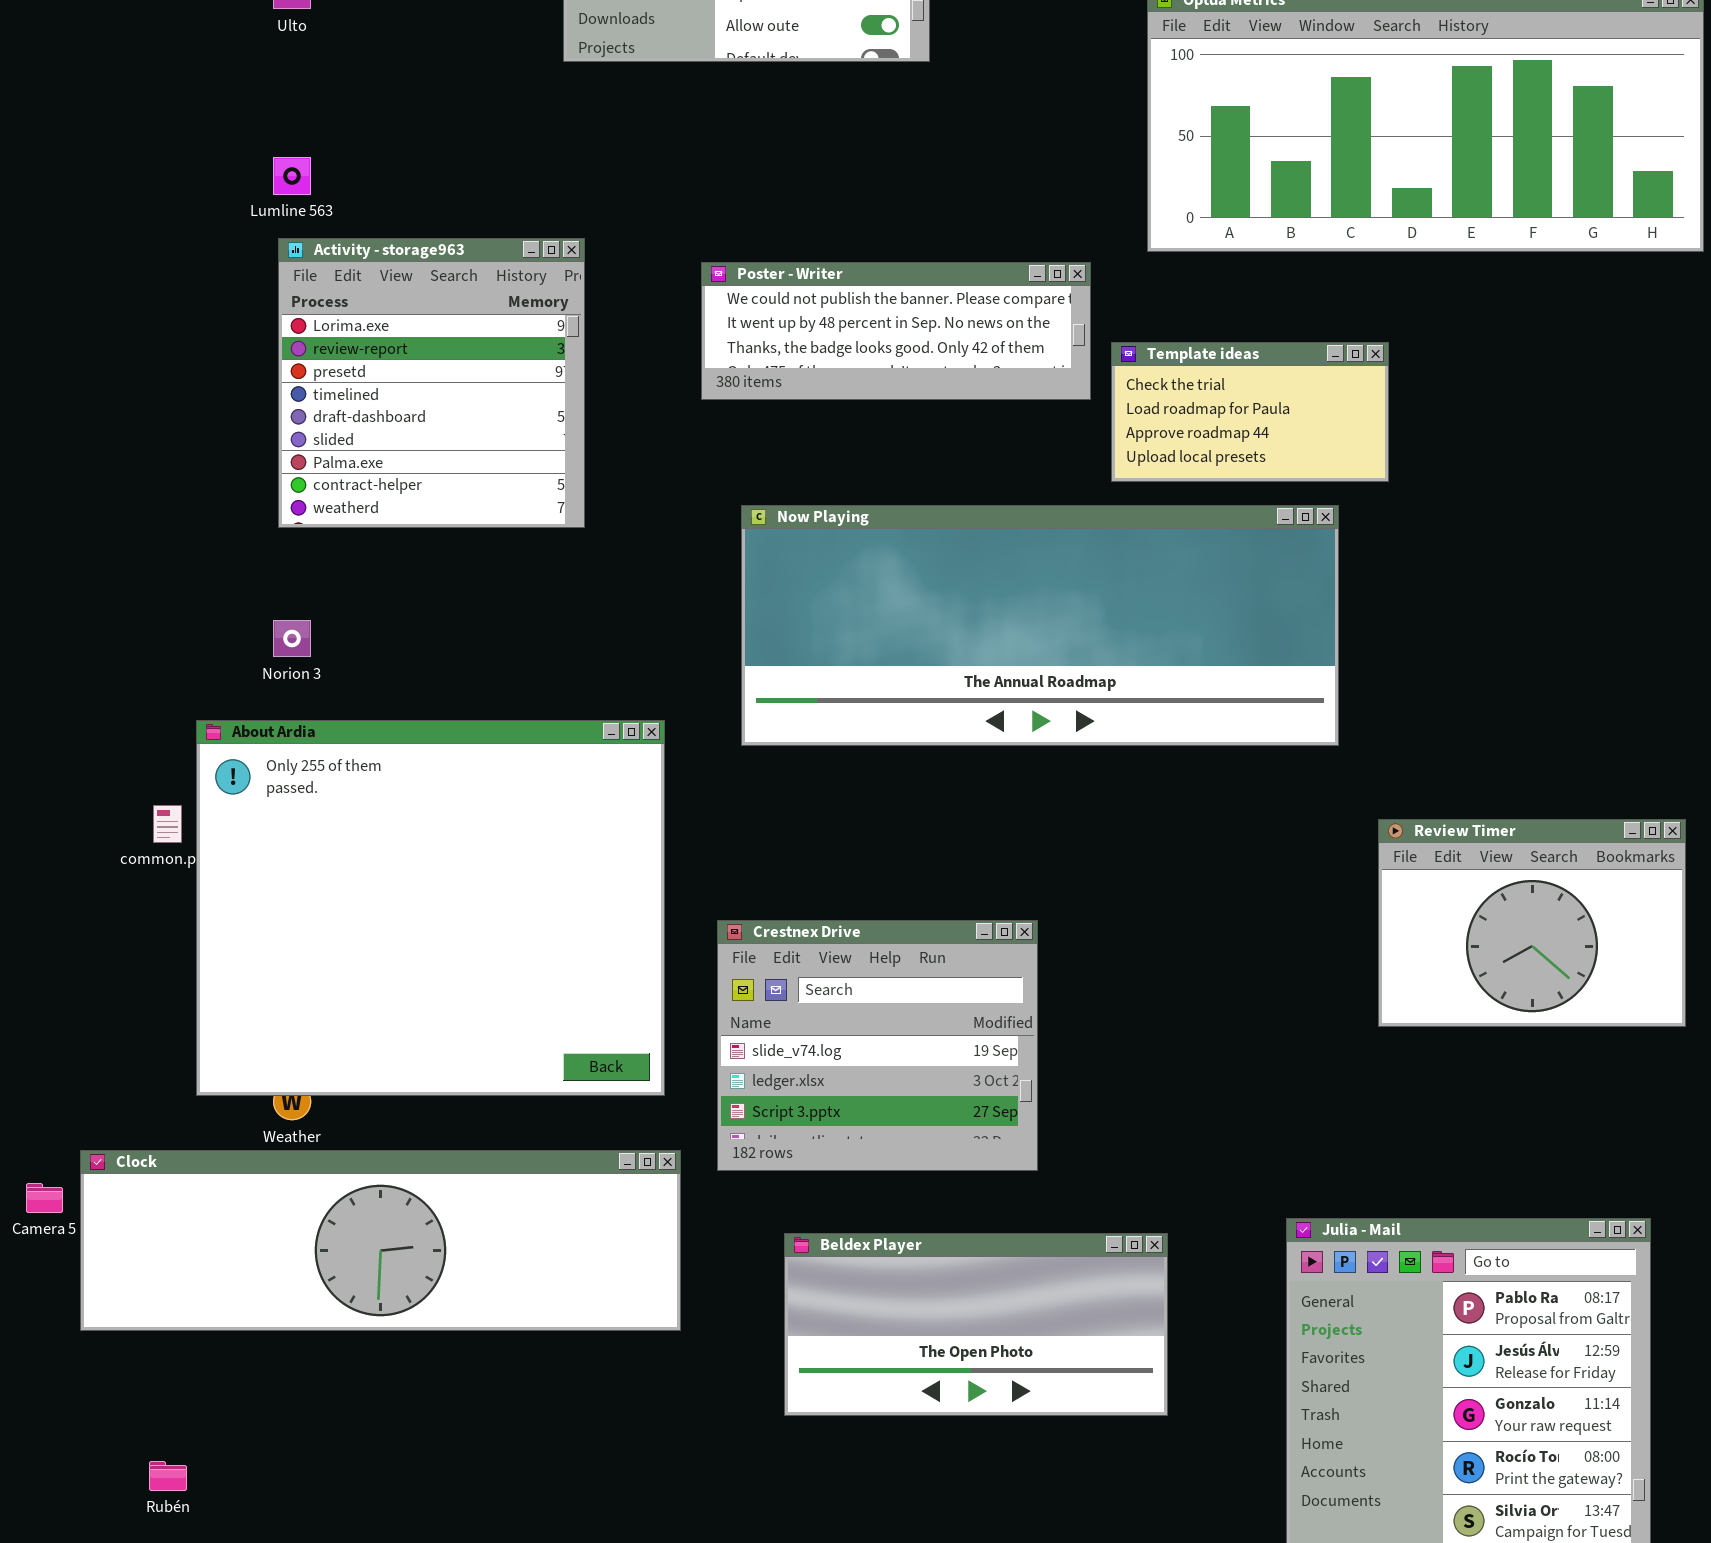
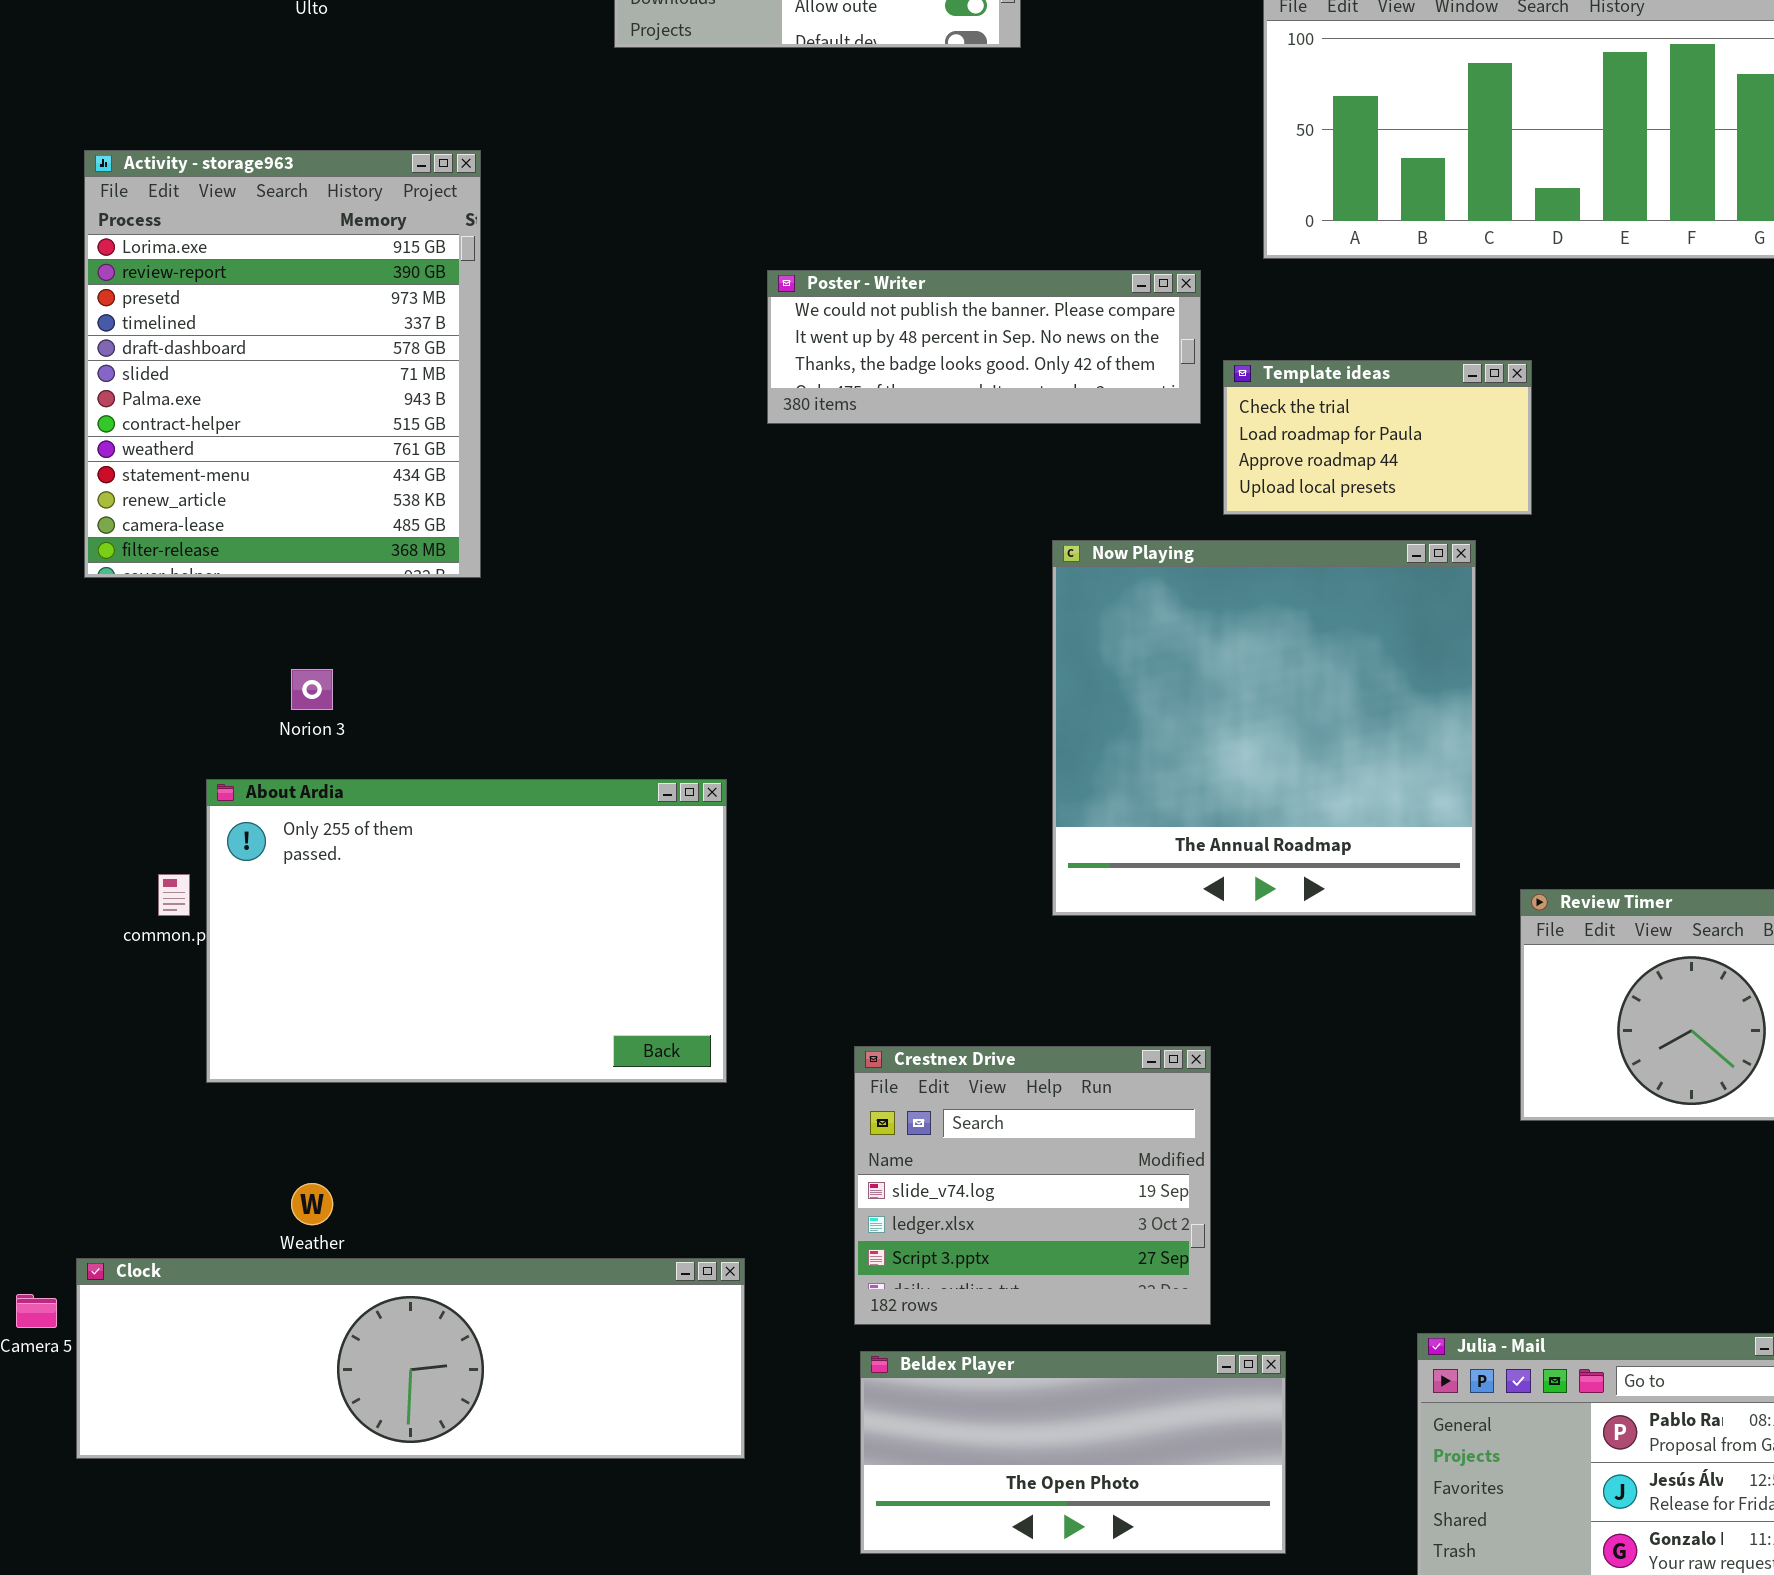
Activity - storage963: [278,238,585,528] -> [84,150,481,578], moved, resized
Now Playing: [741,505,1339,746] -> [1052,540,1476,916], resized
About Ardia: [196,720,665,1096] -> [206,779,727,1083], resized
Crestnex Drive: [717,920,1038,1171] -> [854,1046,1211,1325], moved

